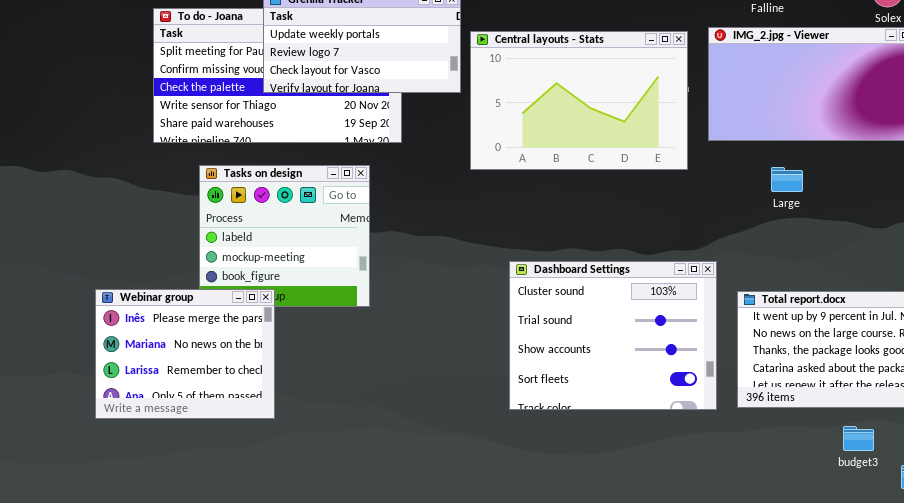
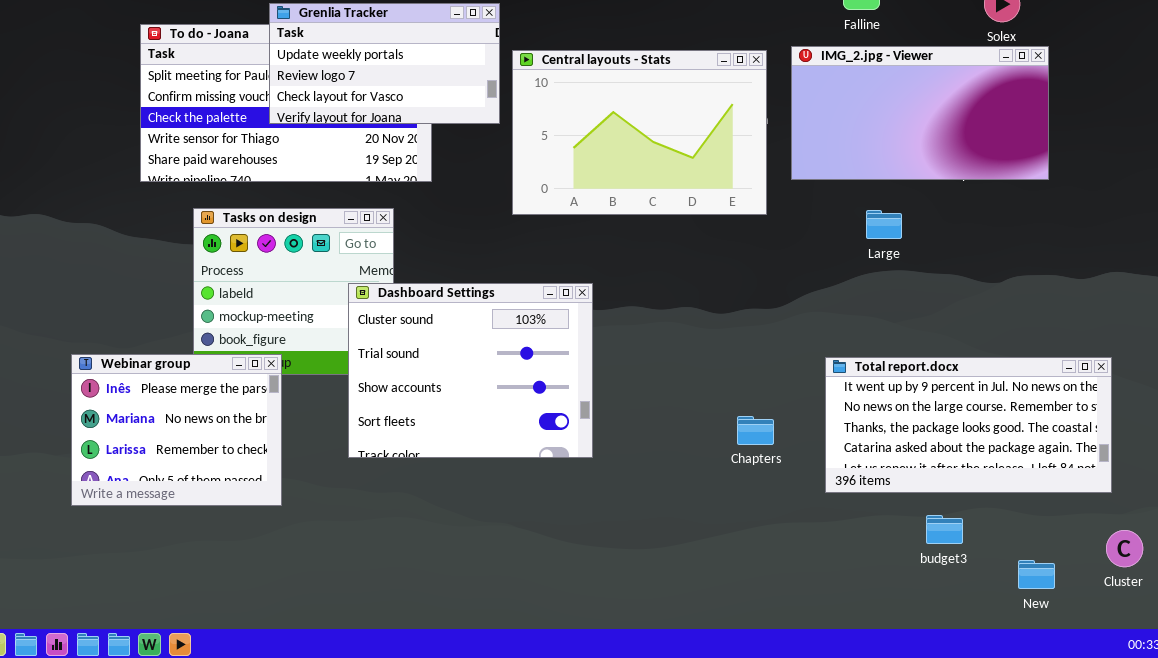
Dashboard Settings: [509,261,717,410] -> [348,283,593,458], moved
budget3: [843,426,874,451] -> [926,515,963,544], moved

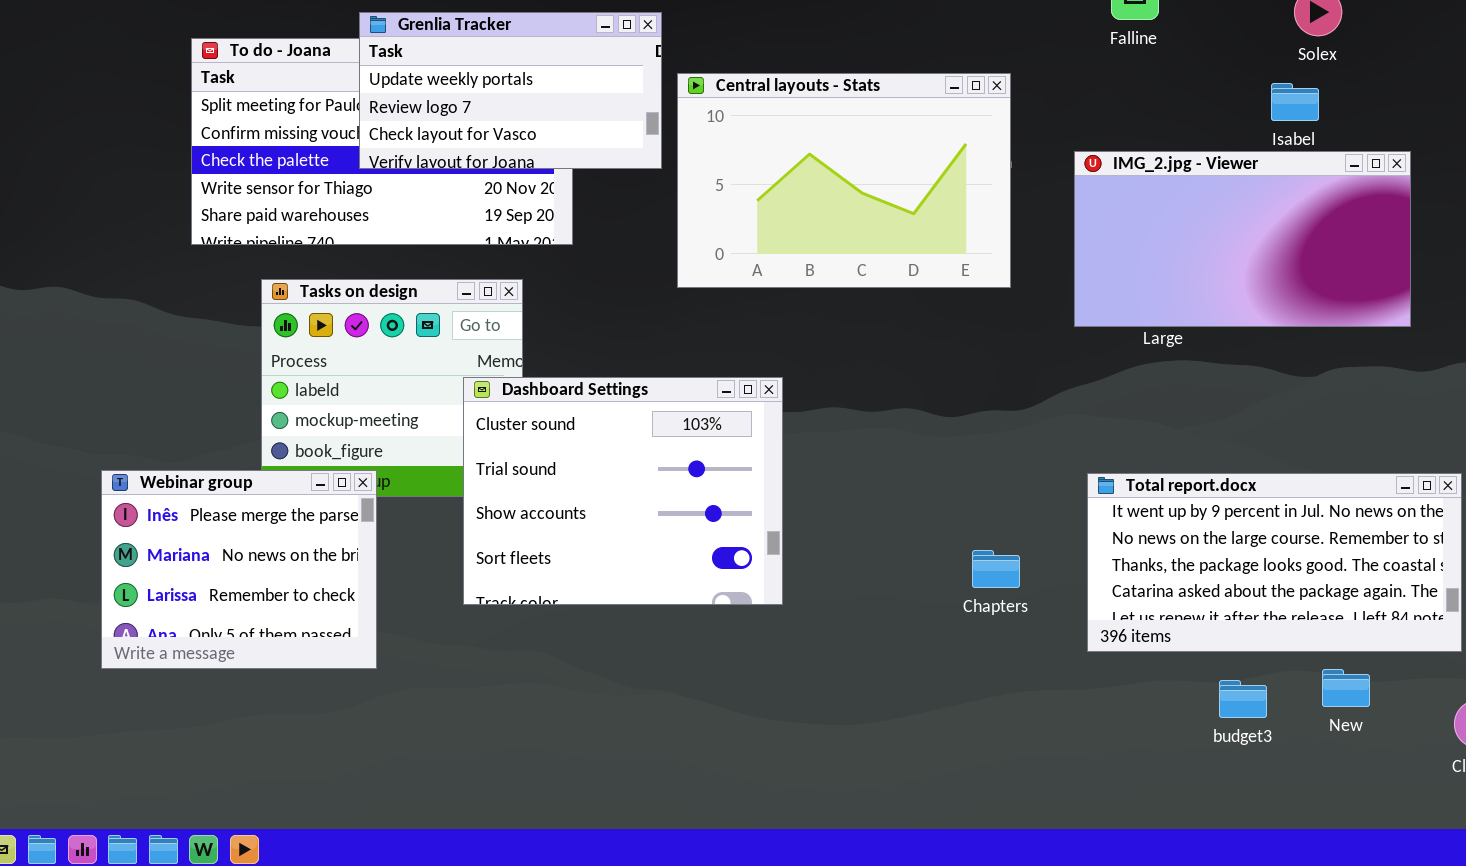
IMG_2.jpg - Viewer: [791,46,1049,180] -> [1074,151,1411,327], moved
New: [1018,560,1055,589] -> [1322,669,1370,707], moved

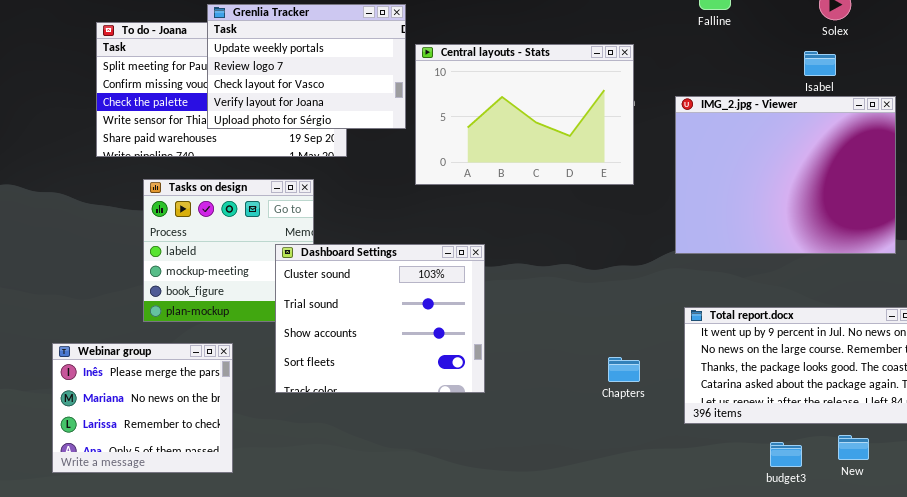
Grenlia Tracker: [359,12,662,169] -> [207,4,406,129], resized
IMG_2.jpg - Viewer: [1074,151,1411,327] -> [675,96,896,254], resized
Webinar group: [101,470,377,669] -> [52,343,233,473], moved

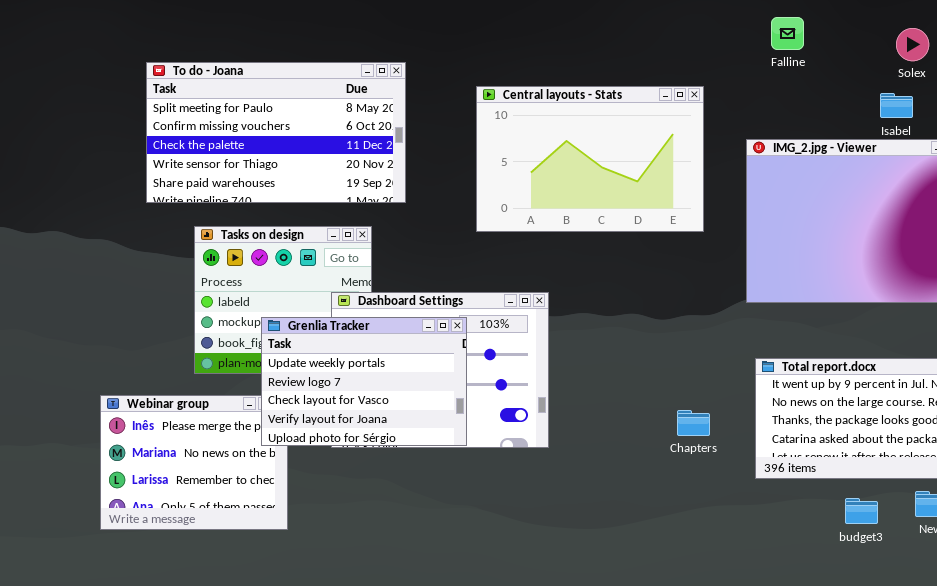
Grenlia Tracker: [207,4,406,129] -> [261,317,467,446], moved

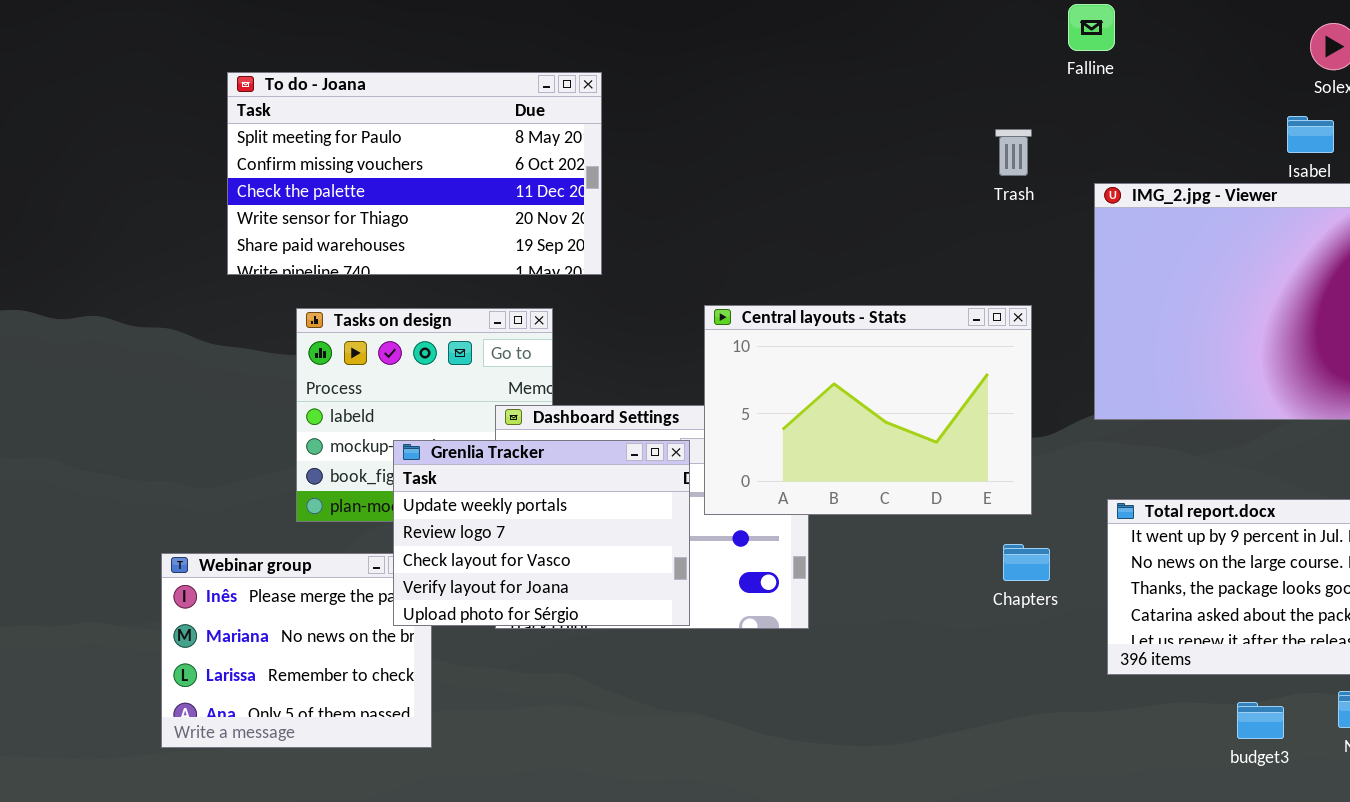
Falline: [771,17,804,50] -> [1068,4,1115,51], moved
Central layouts - Stats: [476,86,704,232] -> [704,305,1032,515], moved
Chapters: [677,410,710,436] -> [1003,544,1050,581], moved

